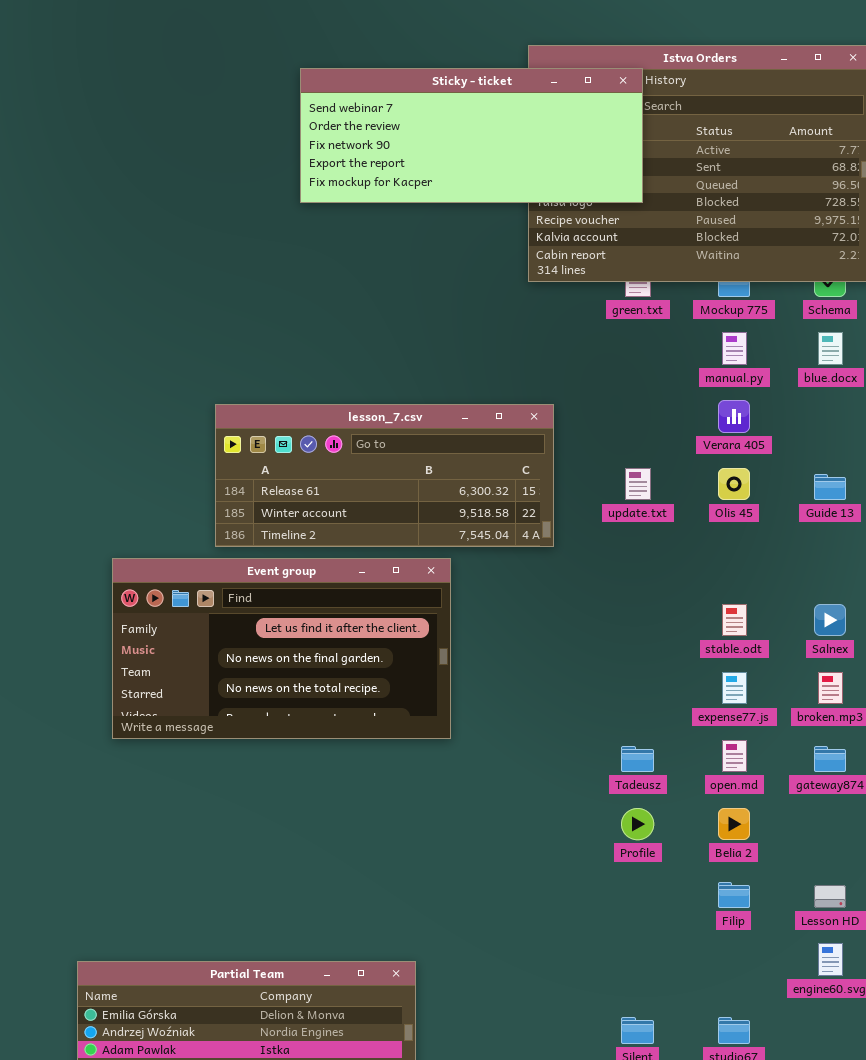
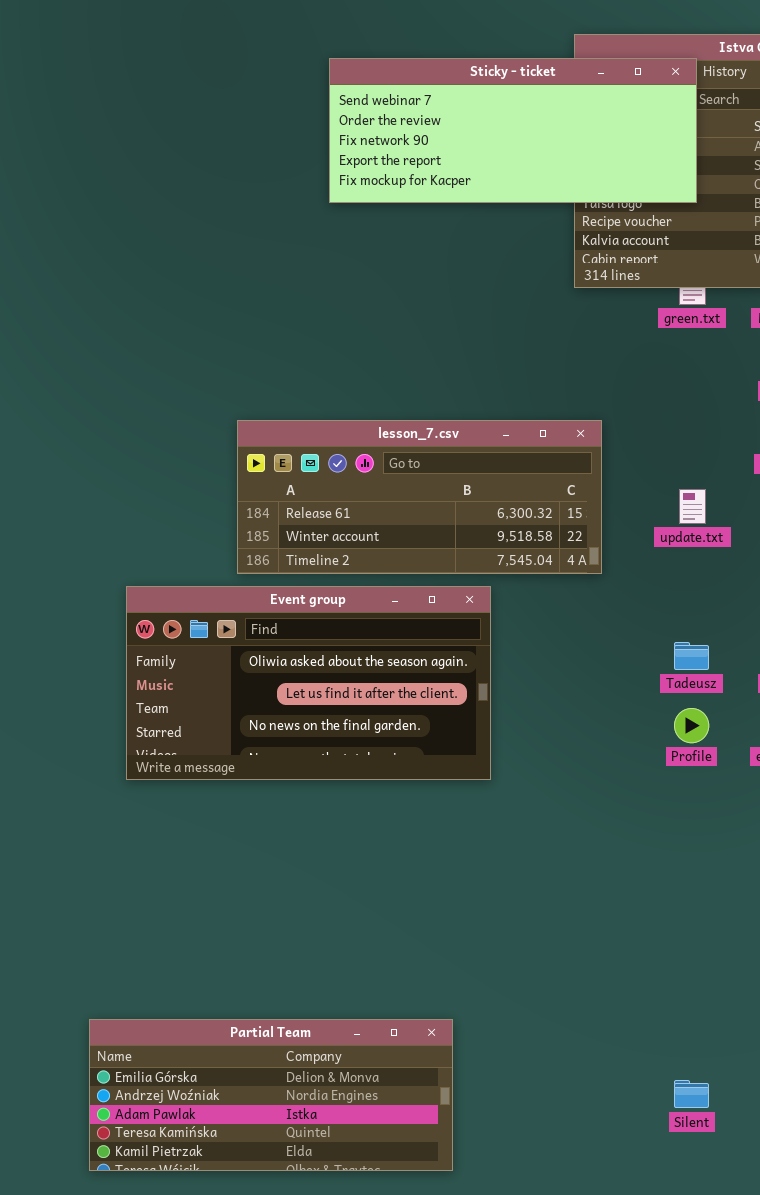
Event group: [112,558,451,739] -> [126,586,491,780], scrolled up 1 row
Tadeusz: [621,746,654,772] -> [674,642,709,670], moved
Profile: [621,808,654,840] -> [674,708,709,743], moved

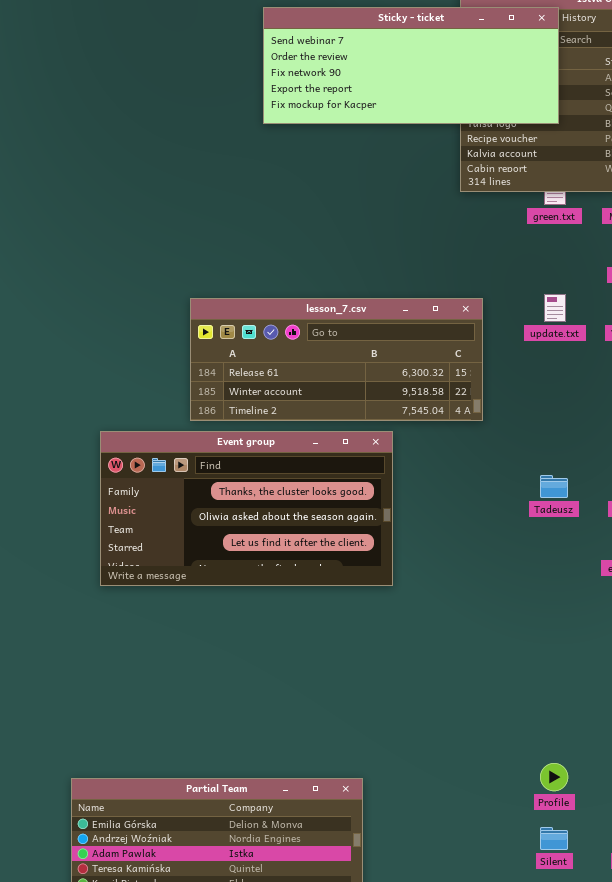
update.txt: [679,489,706,524] -> [544,294,566,322], moved
Event group: [126,586,491,780] -> [100,431,393,586], scrolled up 1 row
Profile: [674,708,709,743] -> [540,763,568,791], moved

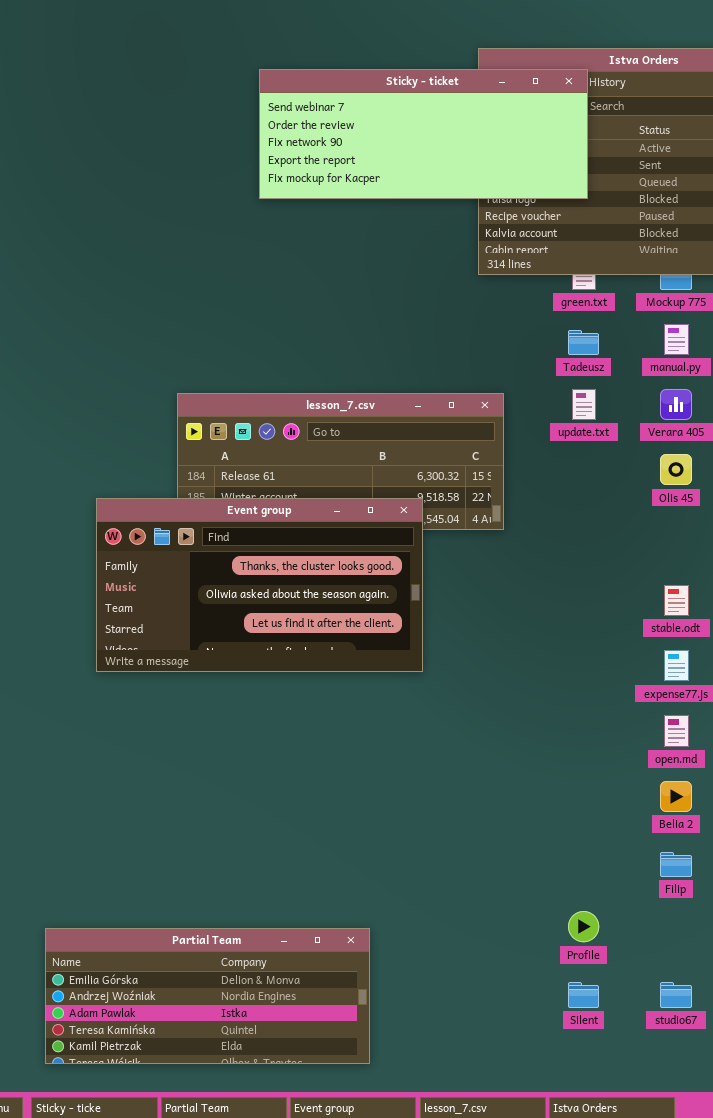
Event group: [100,431,393,586] -> [96,498,423,672], moved
Tadeusz: [540,475,568,498] -> [568,330,599,355], moved

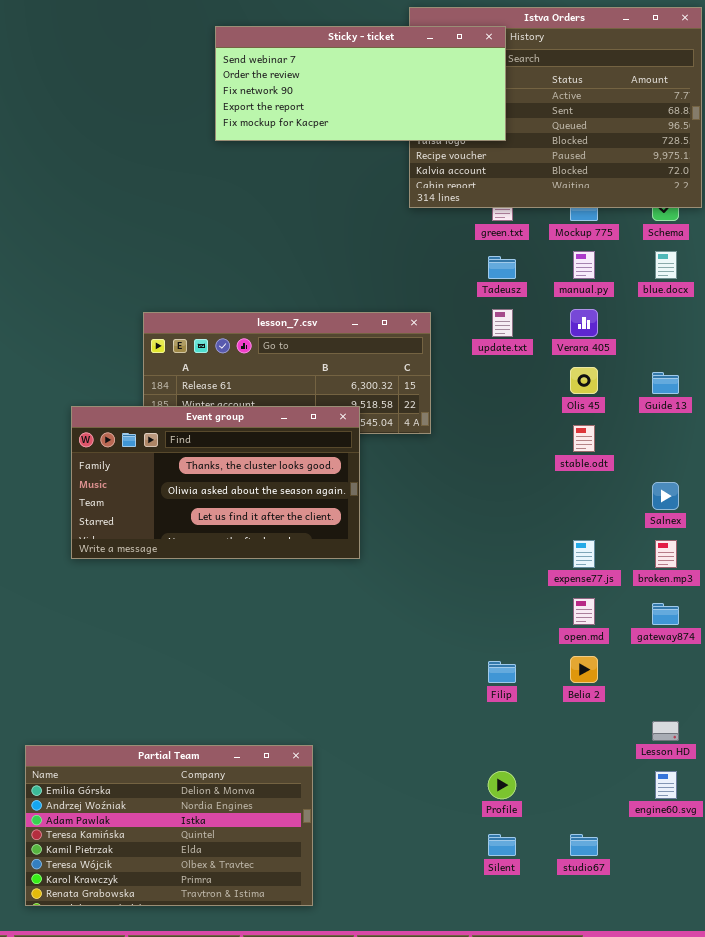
stable.odt: [664,585,689,616] -> [573,425,595,452], moved
Filip: [660,852,692,877] -> [488,661,516,683], moved
Partial Team: [45,928,370,1064] -> [25,745,313,906], resized

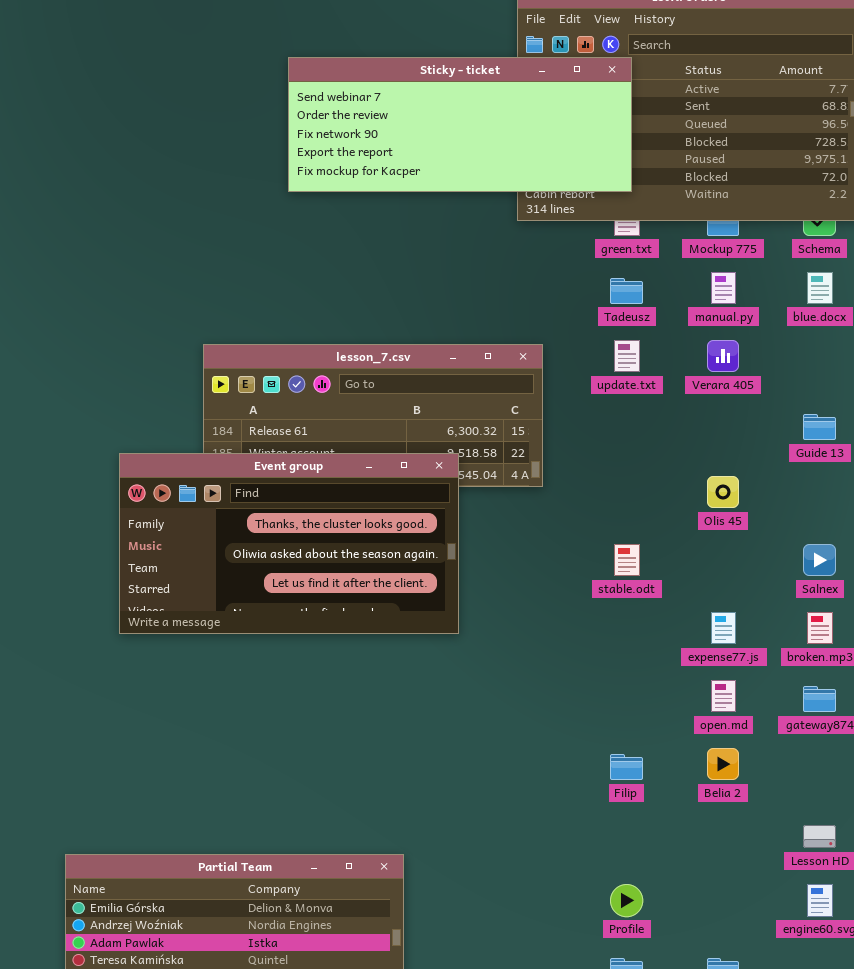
Sticky - ticket: [215,26,506,141] -> [288,57,632,192], moved
Olis 45: [570,367,598,394] -> [707,476,739,508], moved
stable.odt: [573,425,595,452] -> [614,544,640,576], moved

